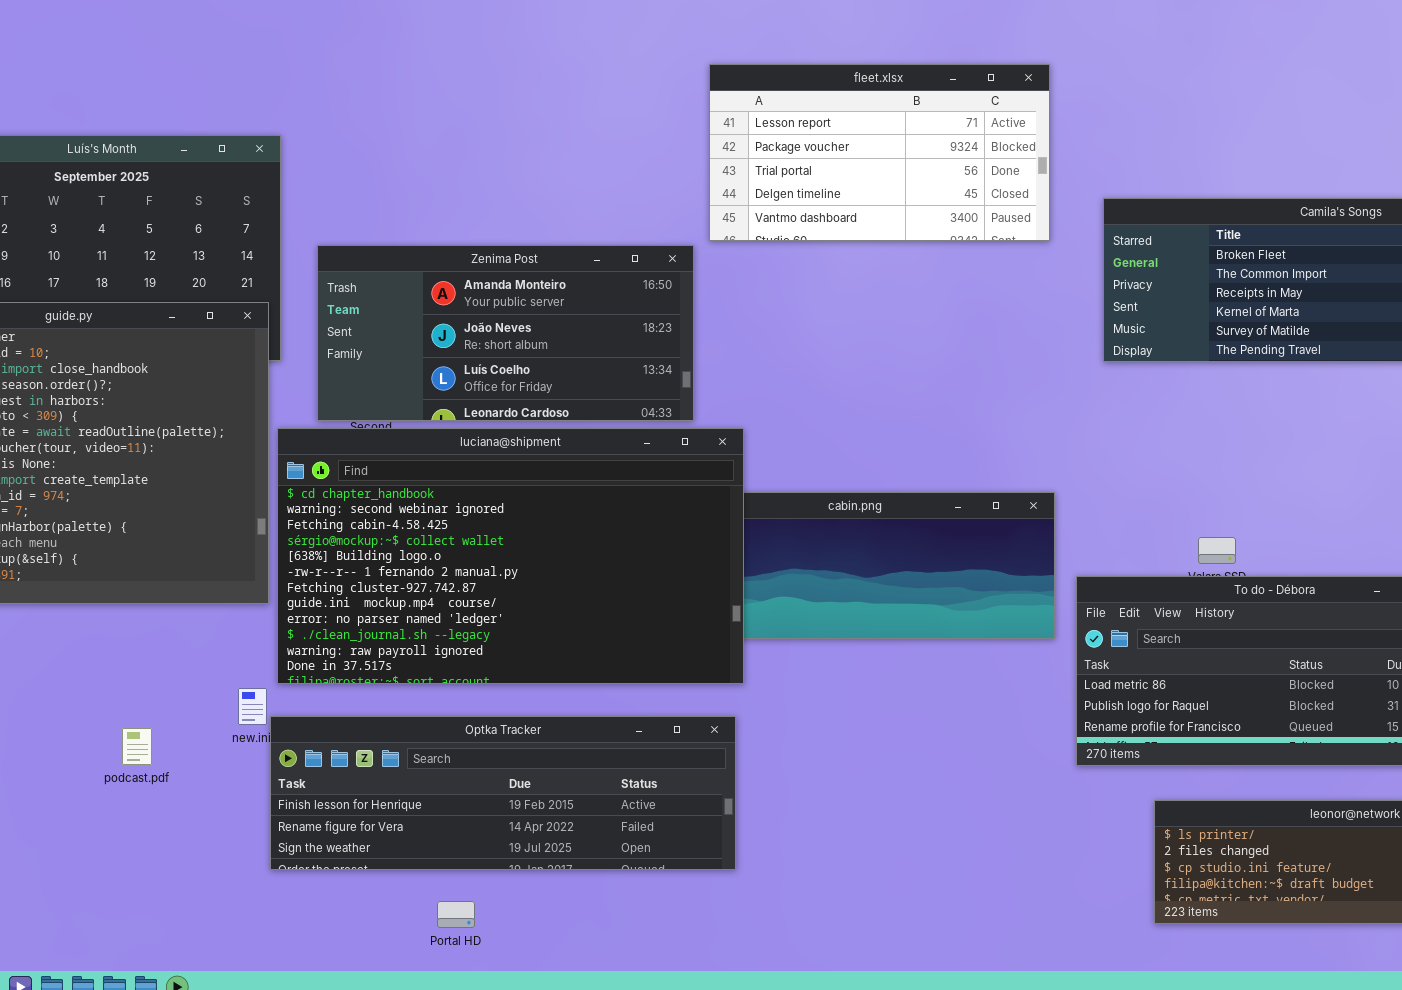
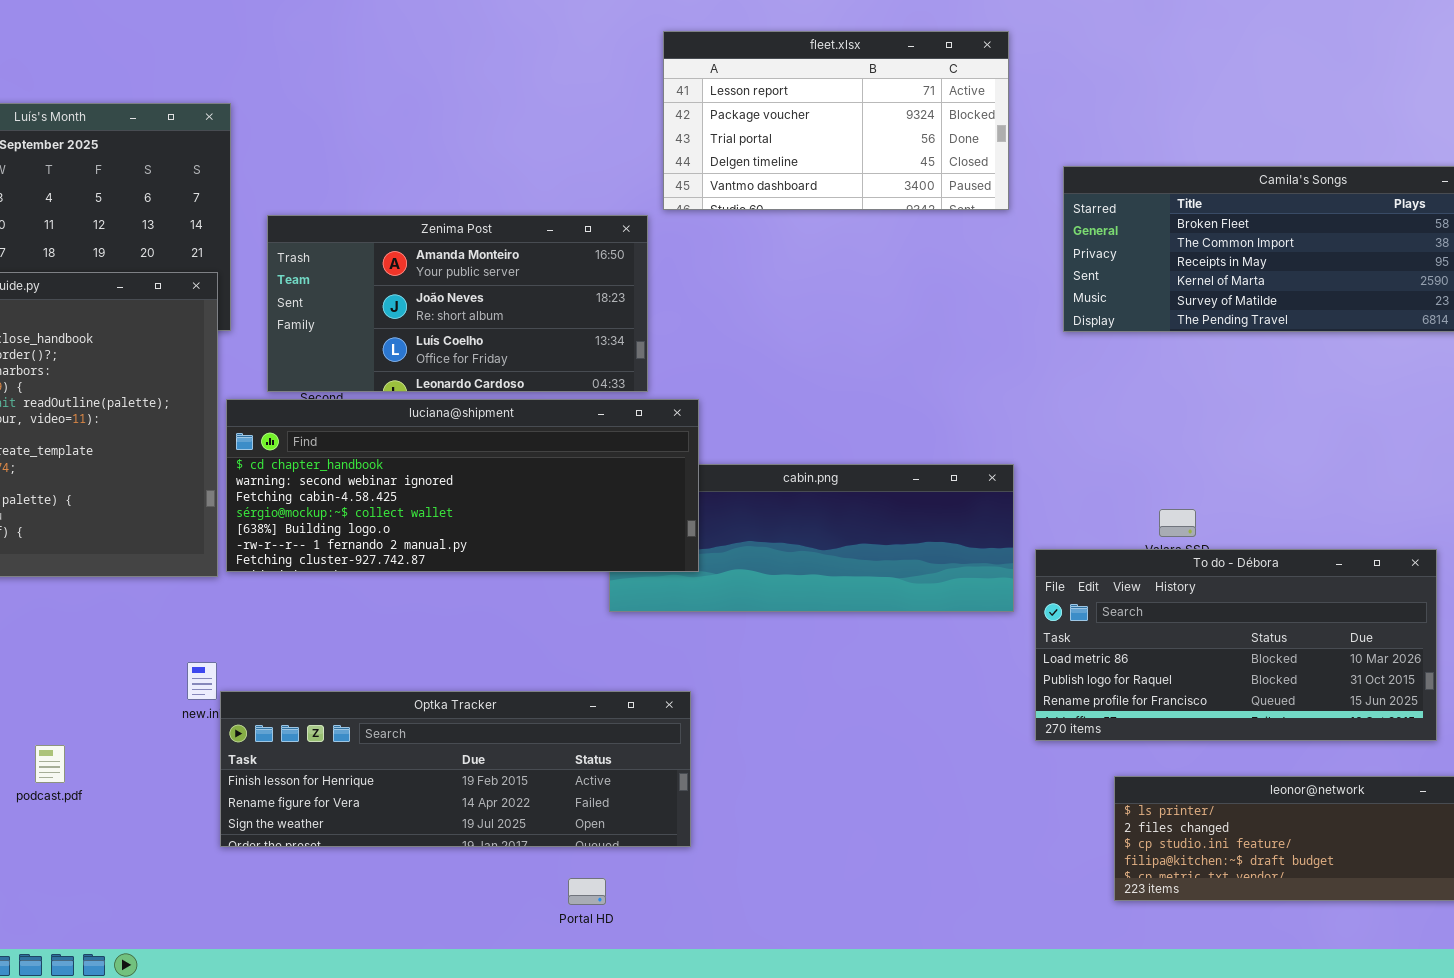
luciana@shipment: [277,428,744,684] -> [226,399,699,572], resized
podcast.pdf: [122,728,152,765] -> [35,745,65,783], moved
Portal HD: [437,901,475,928] -> [568,878,606,905], moved

